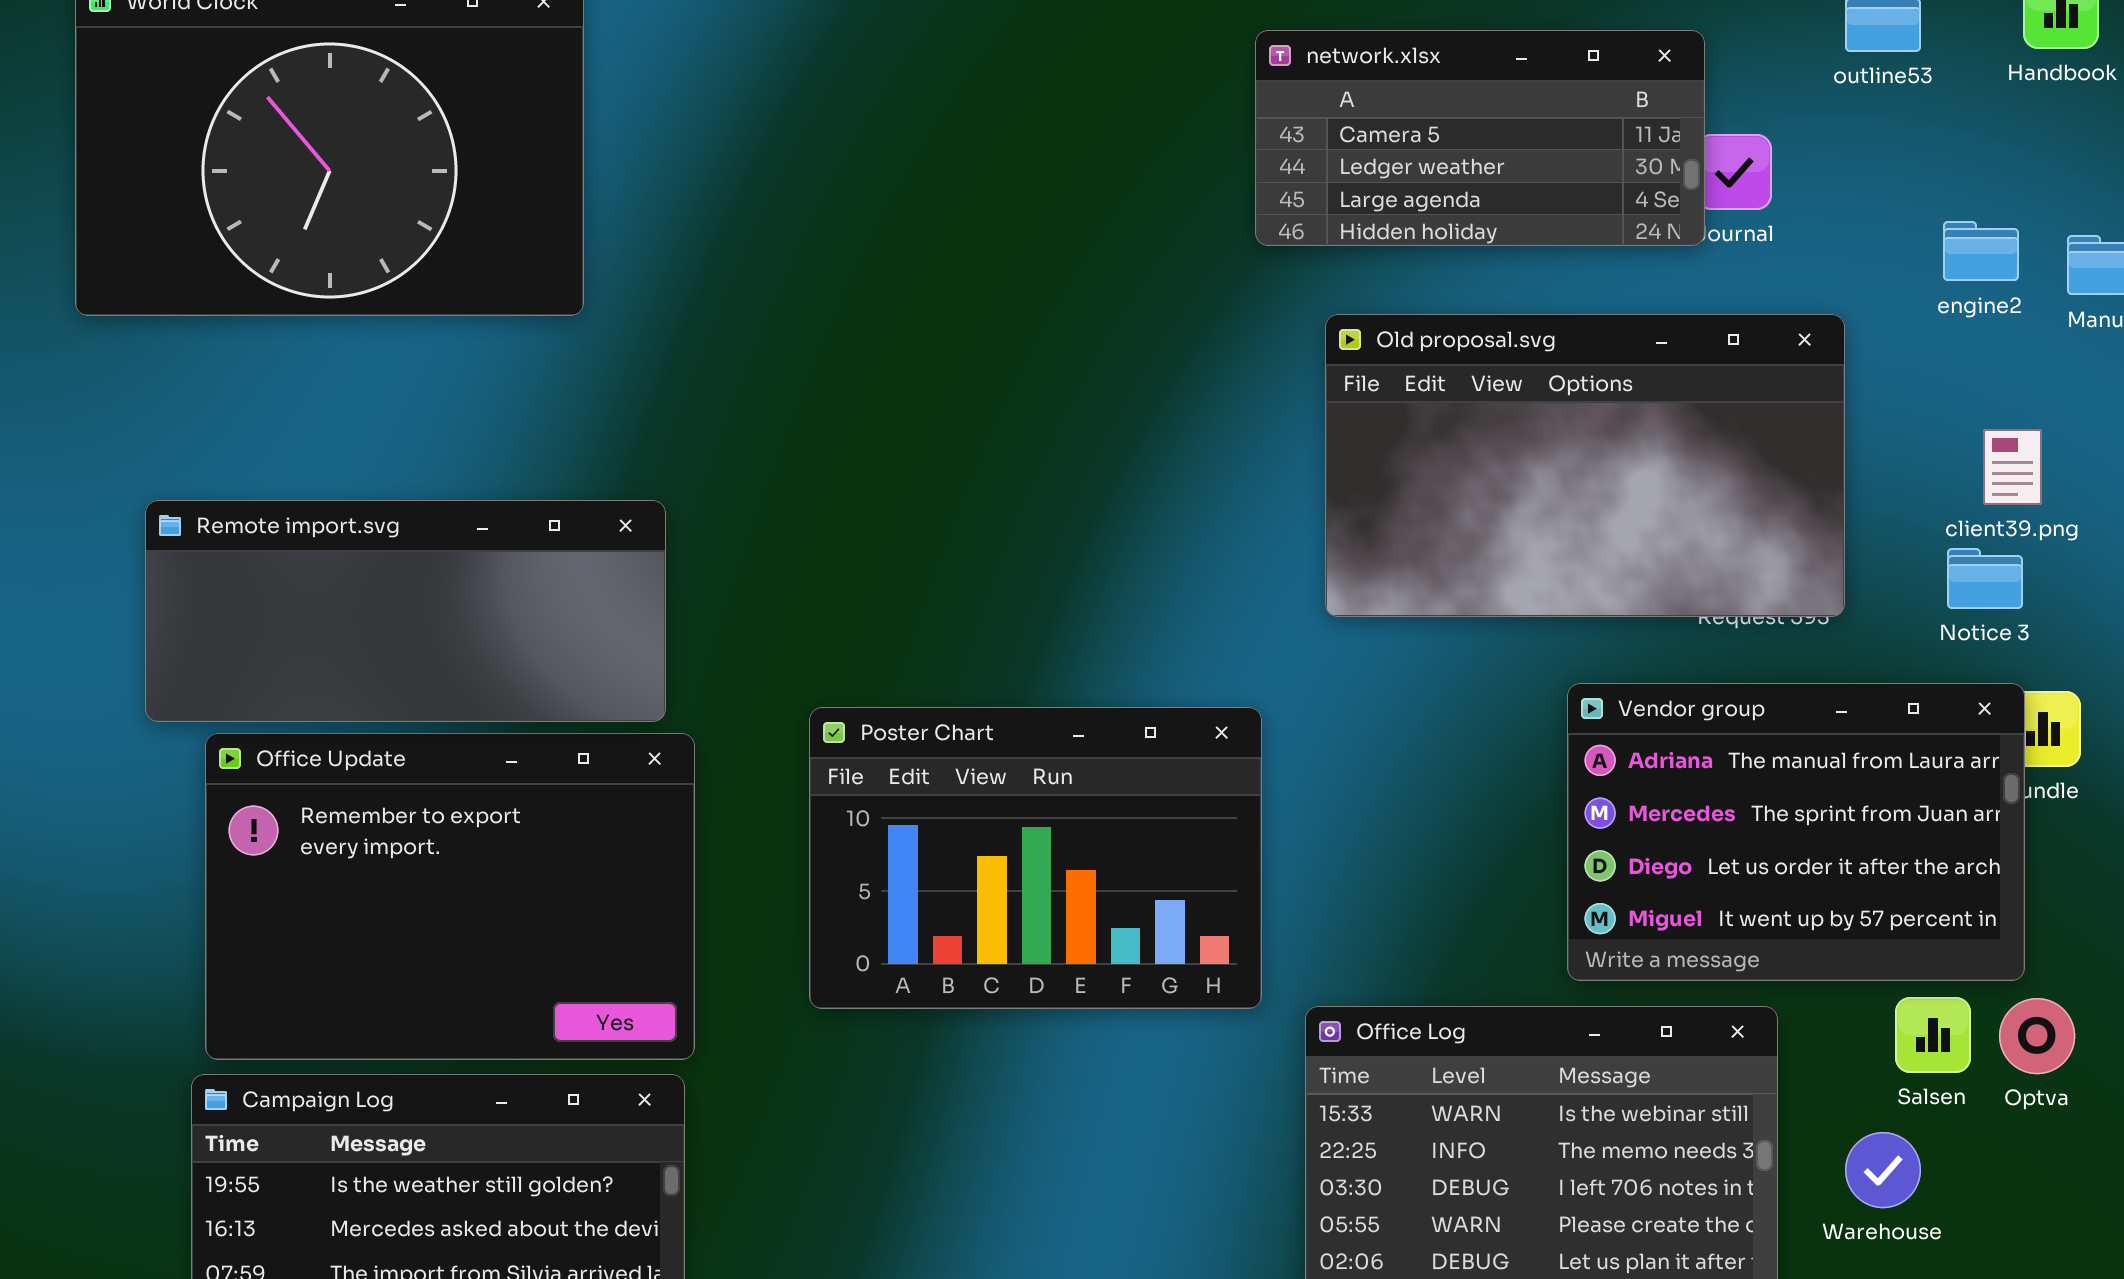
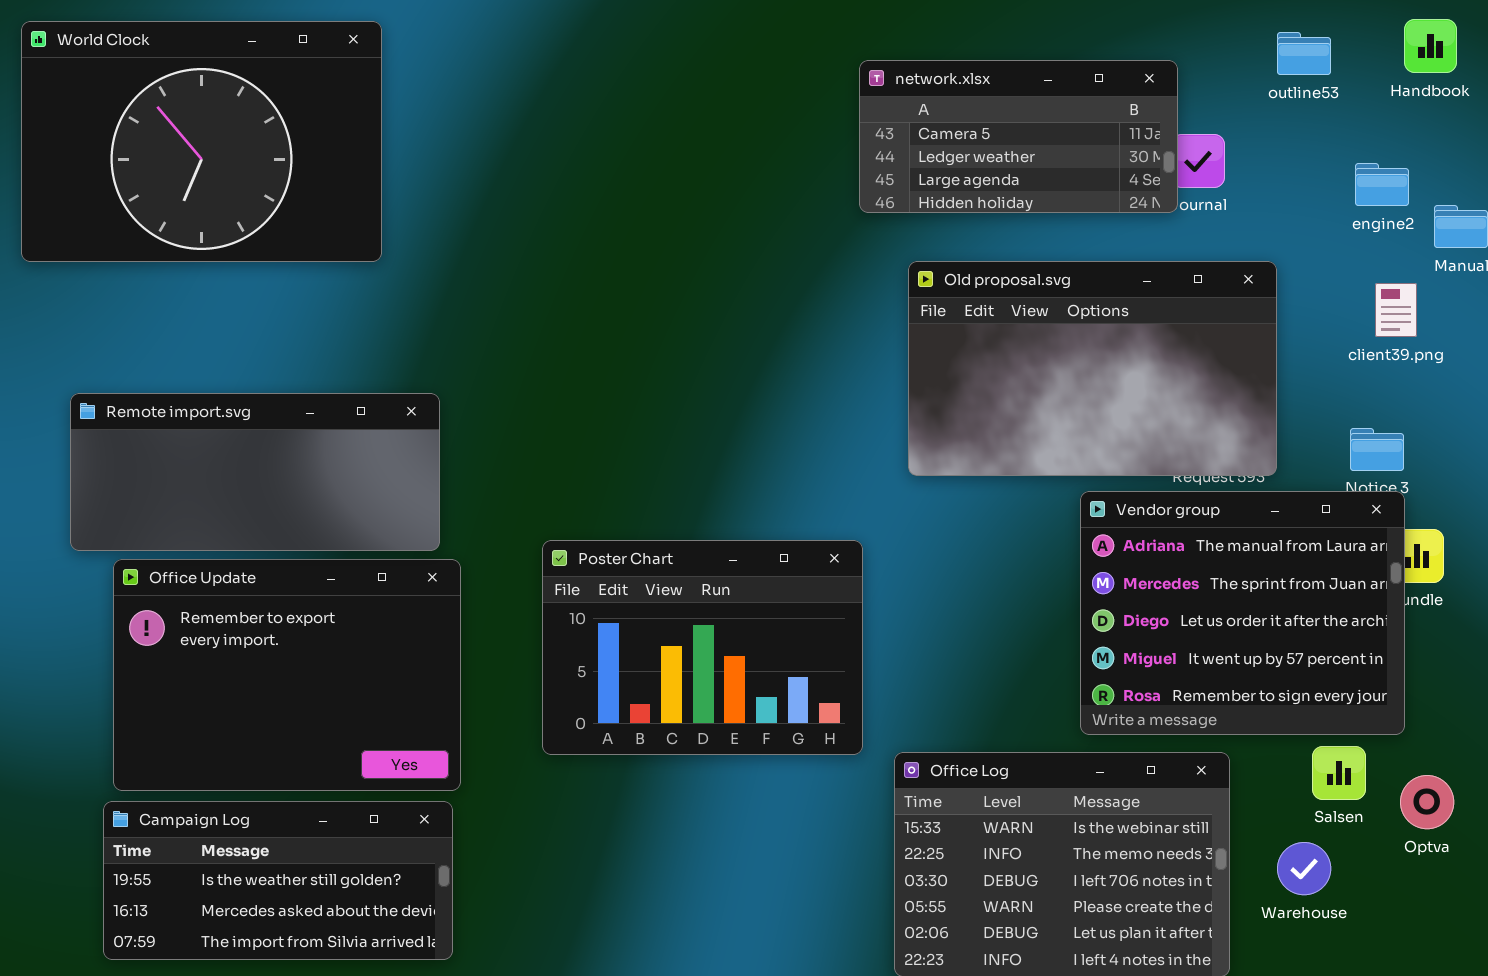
engine2: [1943,221,2019,281] -> [1355,163,1409,206], moved
client39.png: [1983,429,2042,505] -> [1375,283,1417,337], moved
Vendor group: [1567,683,2025,981] -> [1080,491,1405,735], resized
Optva: [1999,998,2075,1074] -> [1400,775,1454,829], moved

